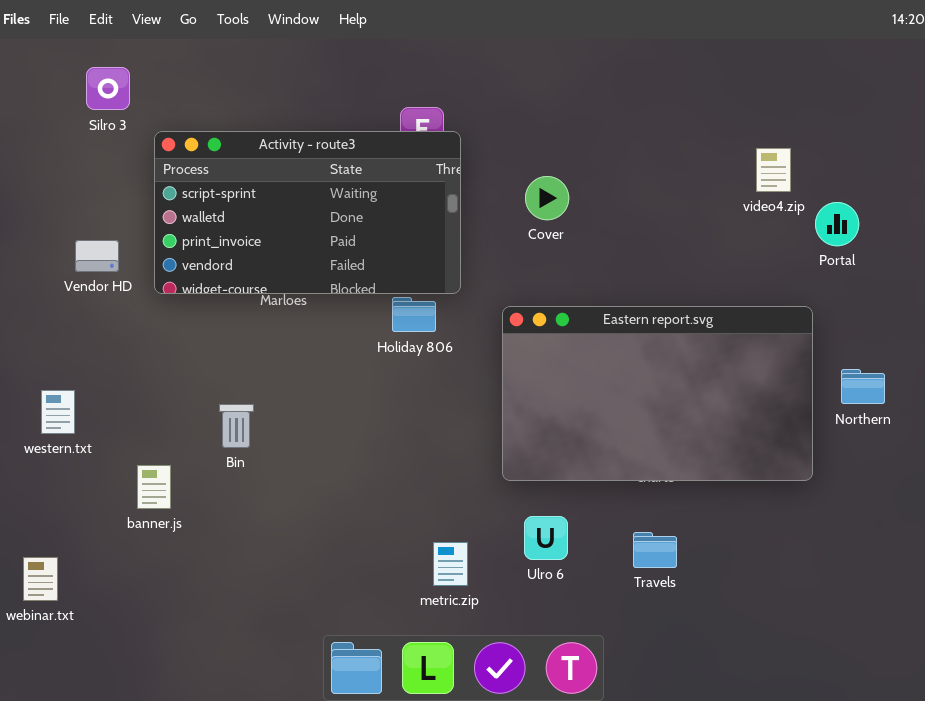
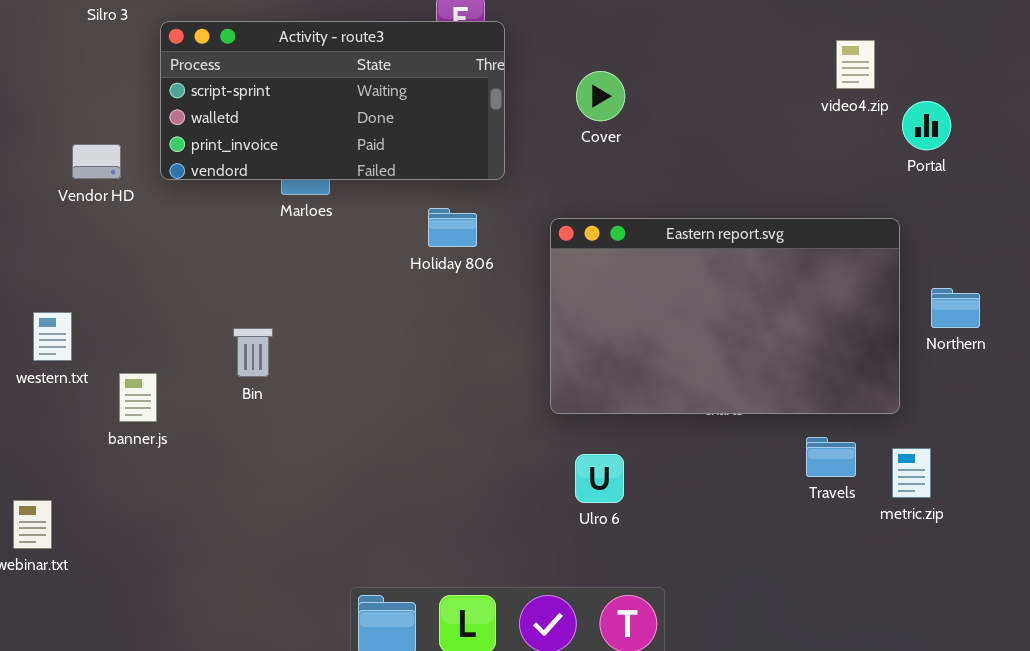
Activity - route3: [154,131,461,294] -> [160,21,505,180], resized
banner.js: [137,465,171,509] -> [119,373,157,422], moved
Travels: [633,532,677,568] -> [806,437,856,477], moved
metric.zip: [433,542,468,586] -> [892,448,931,498], moved

